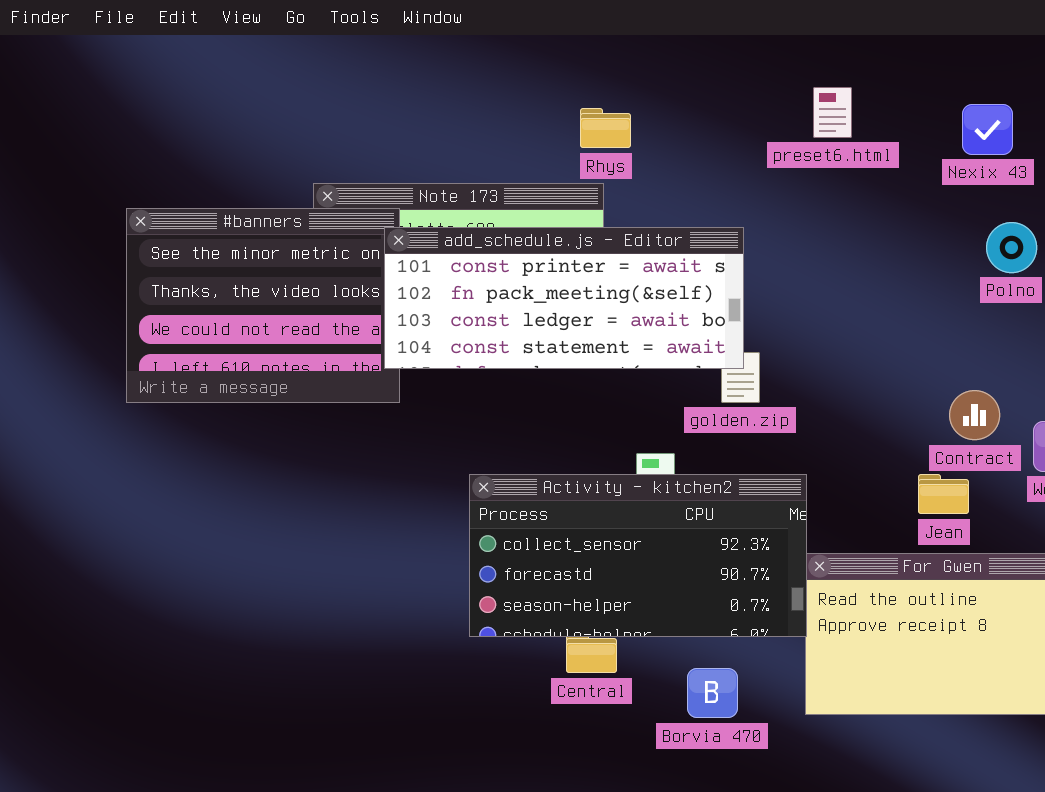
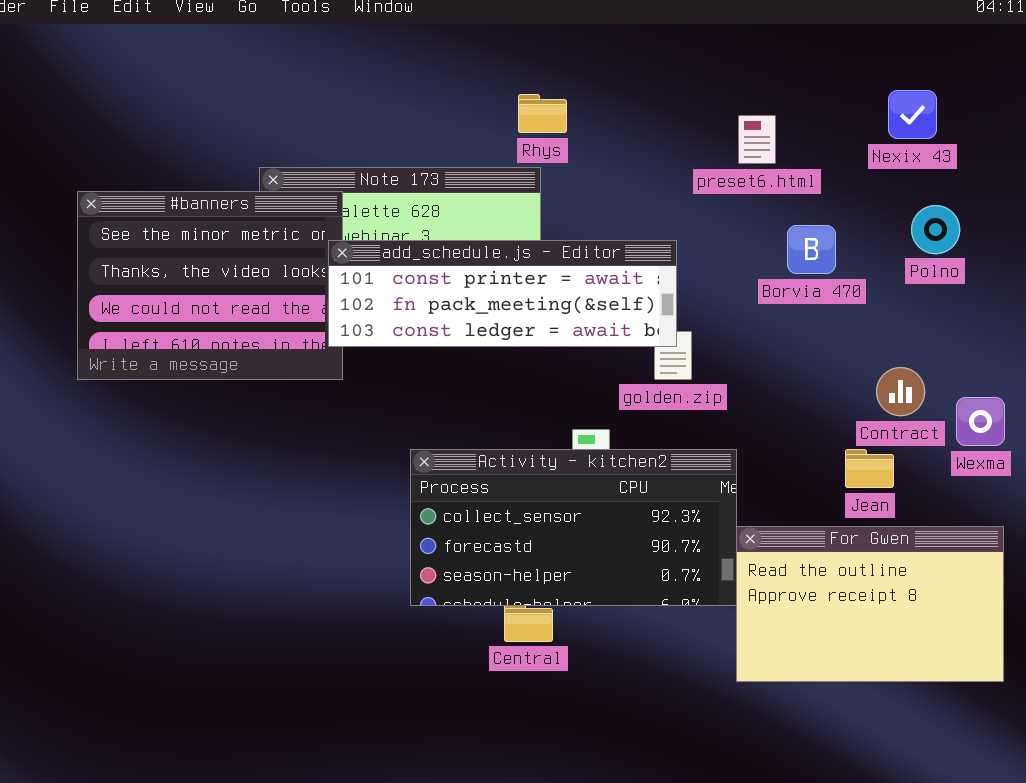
preset6.html: [813,87,852,138] -> [738,115,776,164], moved
add_schedule.js - Editor: [384,227,744,369] -> [328,240,677,347], resized
Borvia 470: [687,668,738,718] -> [787,225,836,274], moved

